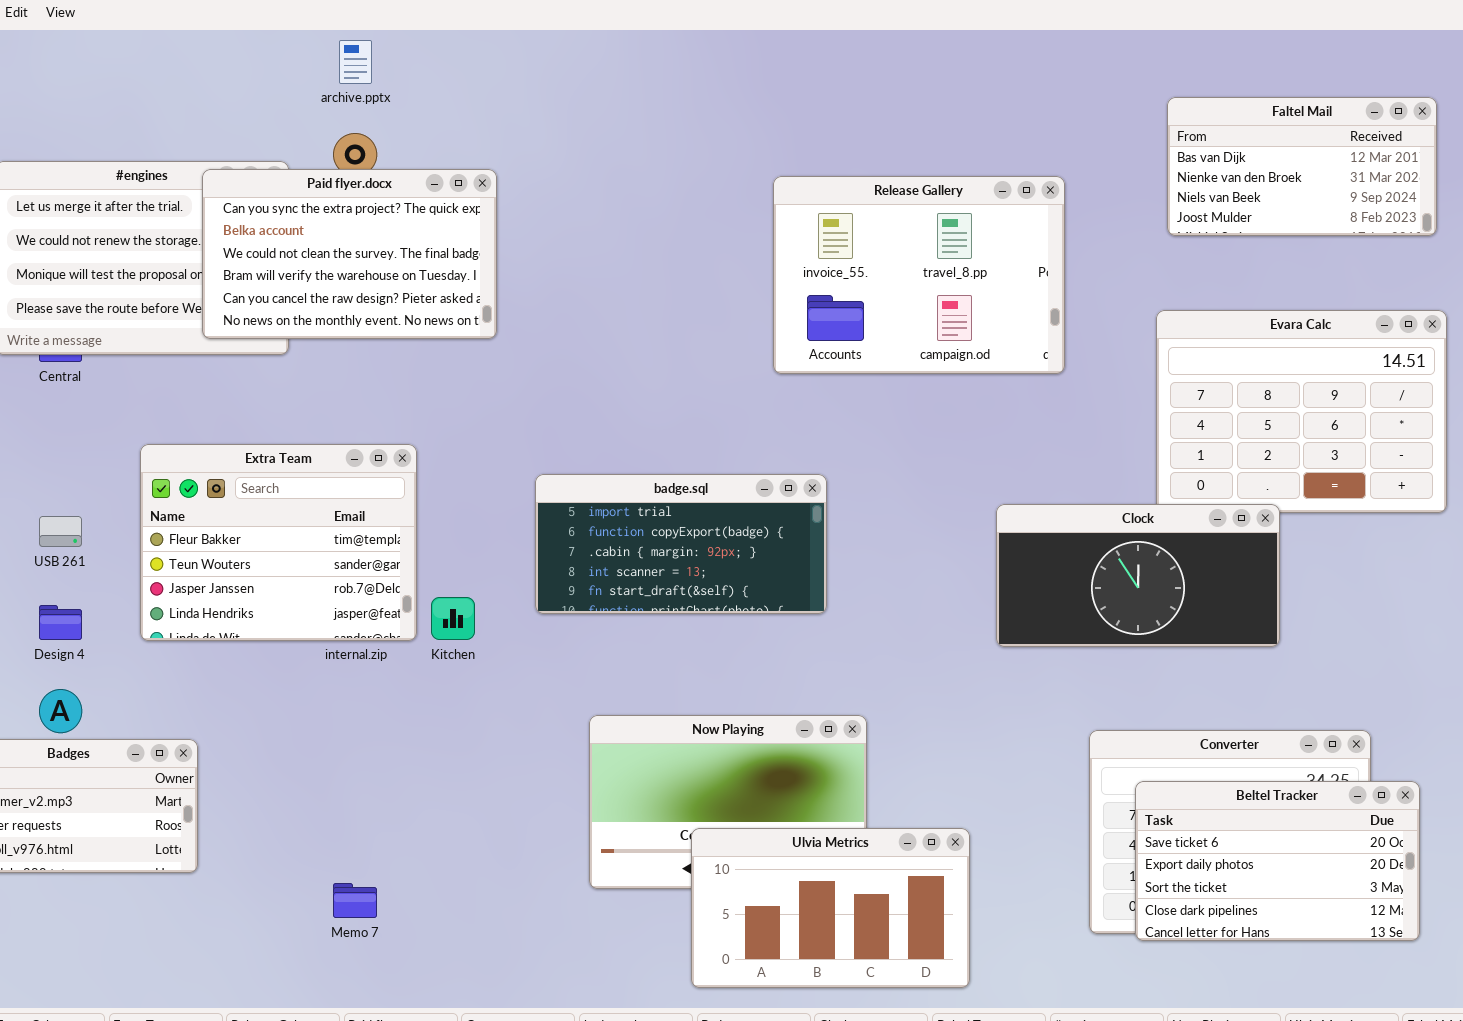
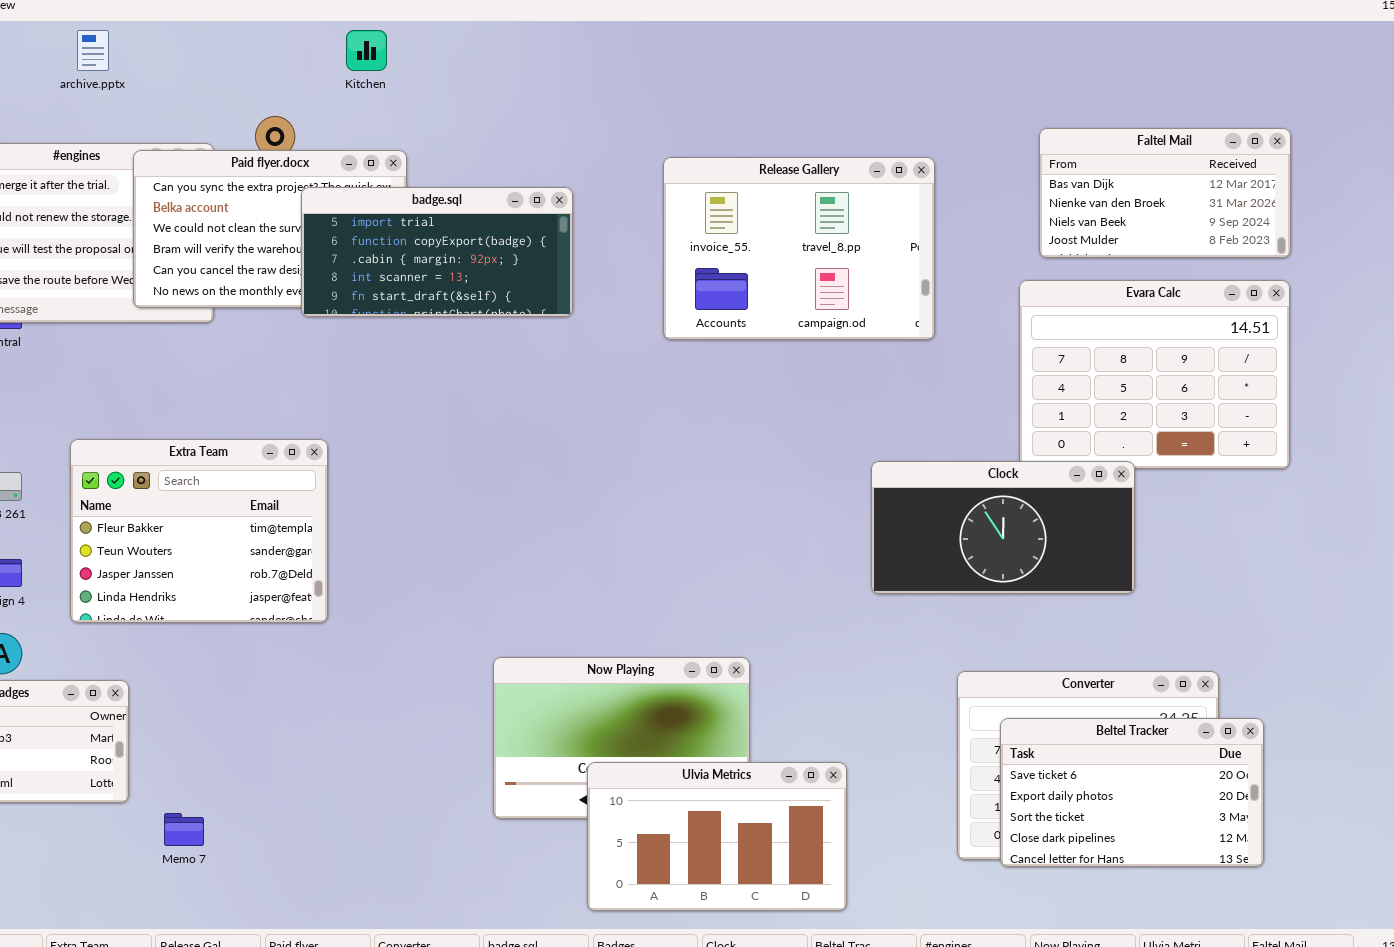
archive.pptx: [339,40,372,84] -> [77,30,109,71], moved
Faltel Mail: [1167,97,1437,236] -> [1039,128,1291,258], moved
Extra Team: [140,444,417,641] -> [70,439,328,623], moved
badge.sql: [535,474,827,614] -> [301,187,573,317], moved
Kitchen: [431,597,475,640] -> [346,30,387,71], moved
Memo 7: [333,883,377,918] -> [164,813,204,846], moved

